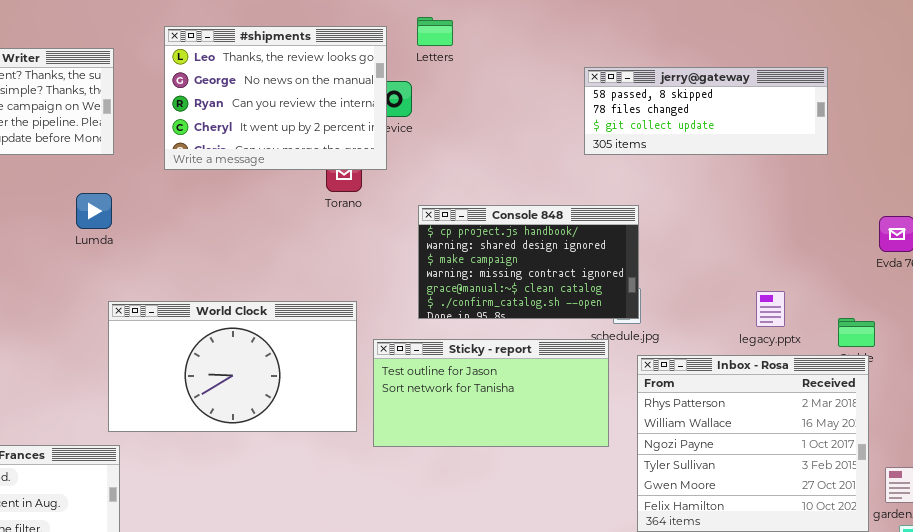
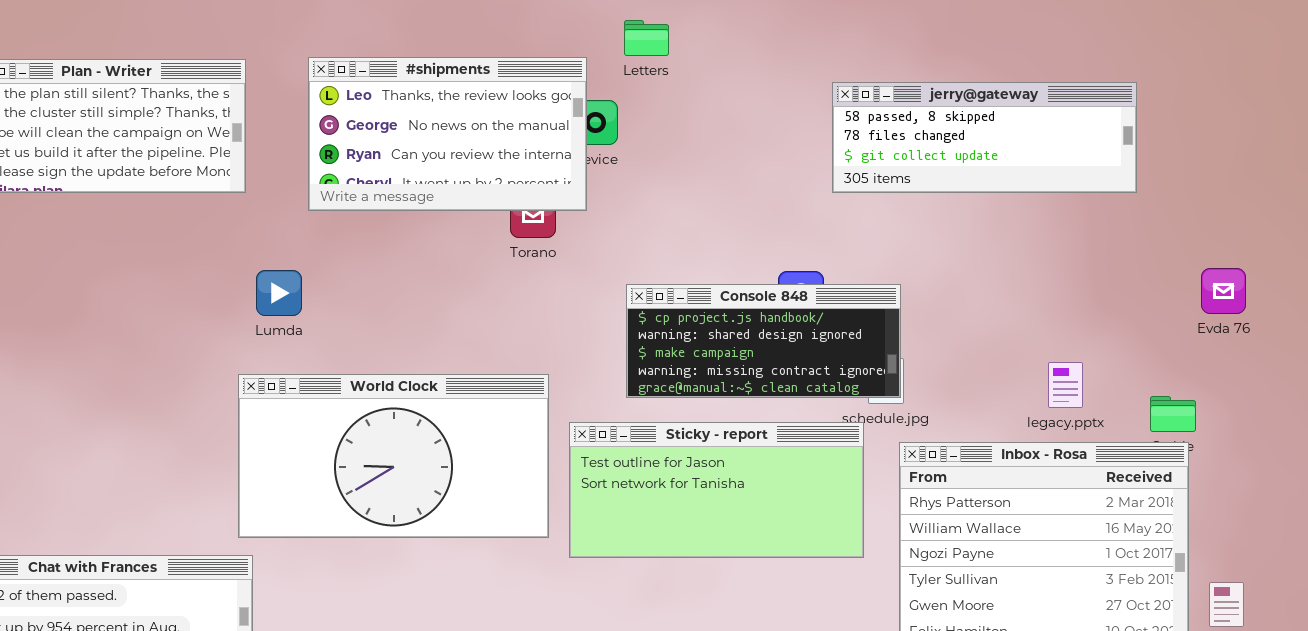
#shipments: [164,26,387,170] -> [308,57,587,211], resized
Lumda: [76,193,112,229] -> [256,270,302,316], moved
Console 848: [418,205,639,319] -> [626,284,901,398], resized

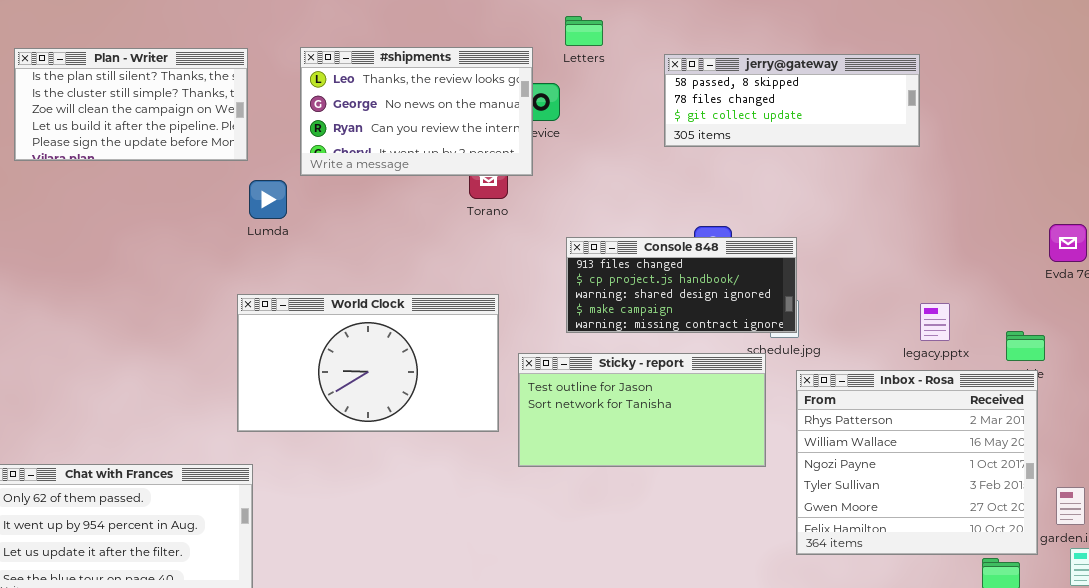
jerry@gateway: [832,82,1137,193] -> [664,54,920,147], moved
Lumda: [256,270,302,316] -> [249,180,287,219], moved
Console 848: [626,284,901,398] -> [566,237,797,333], scrolled up 1 row
World Clock: [238,374,549,538] -> [237,294,499,432], moved

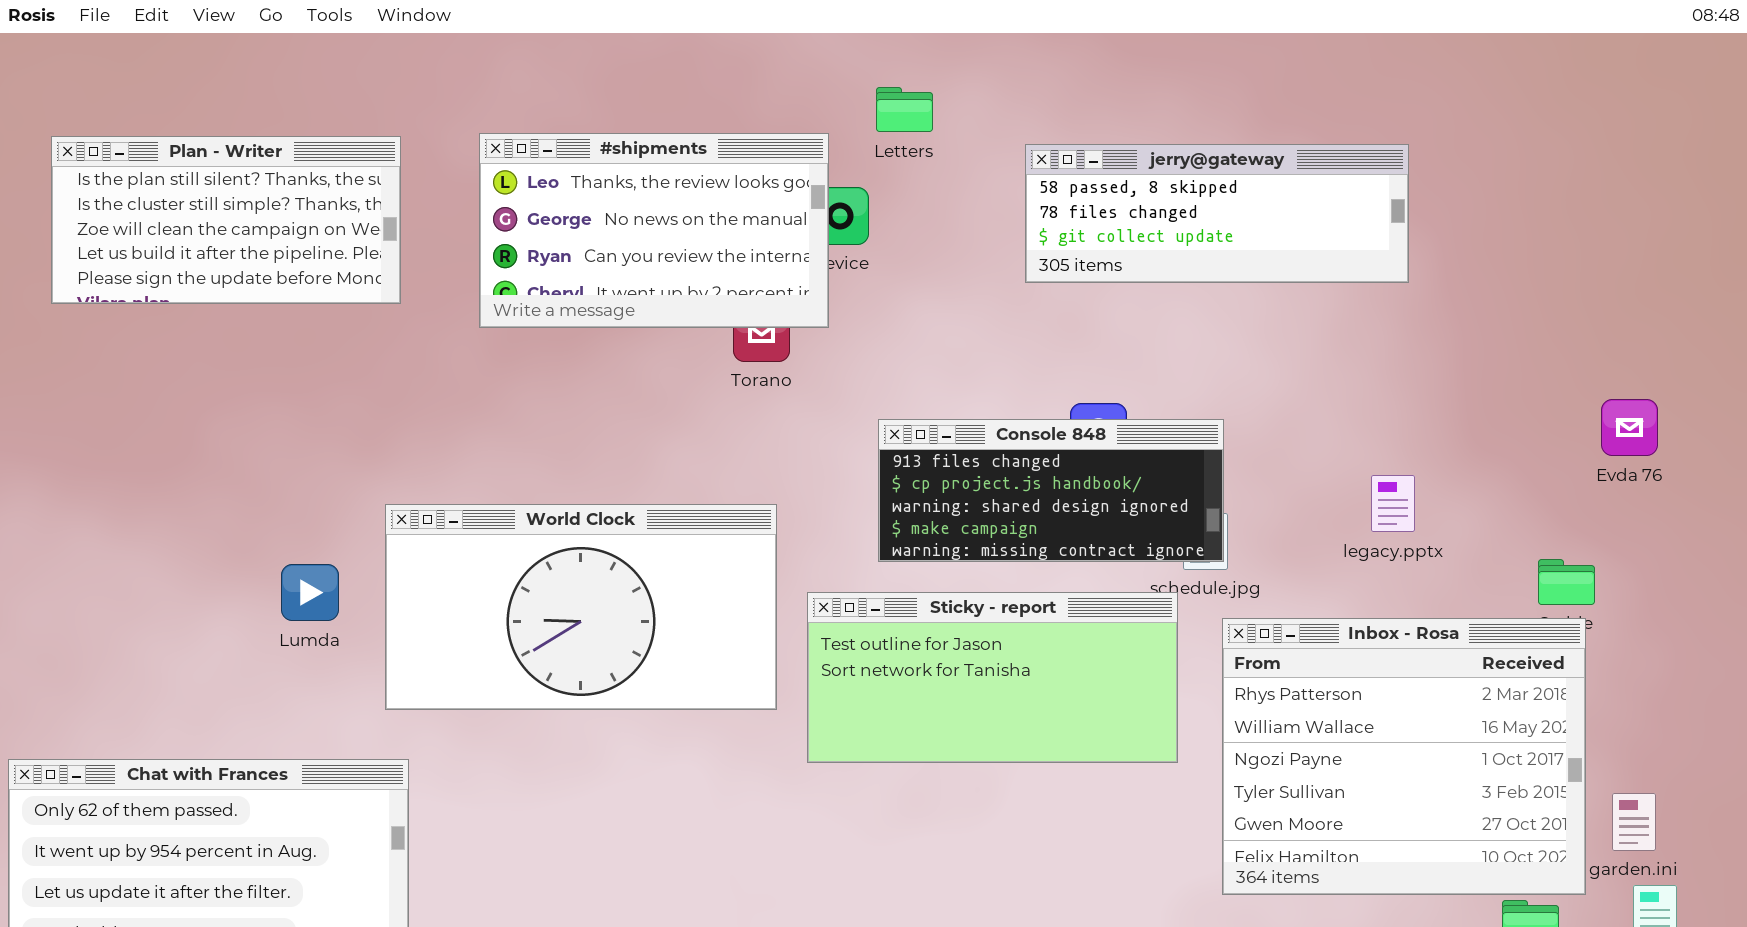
Lumda: [249,180,287,219] -> [281,564,339,621], moved
legacy.pptx: [920,303,950,341] -> [1371,475,1415,532], moved

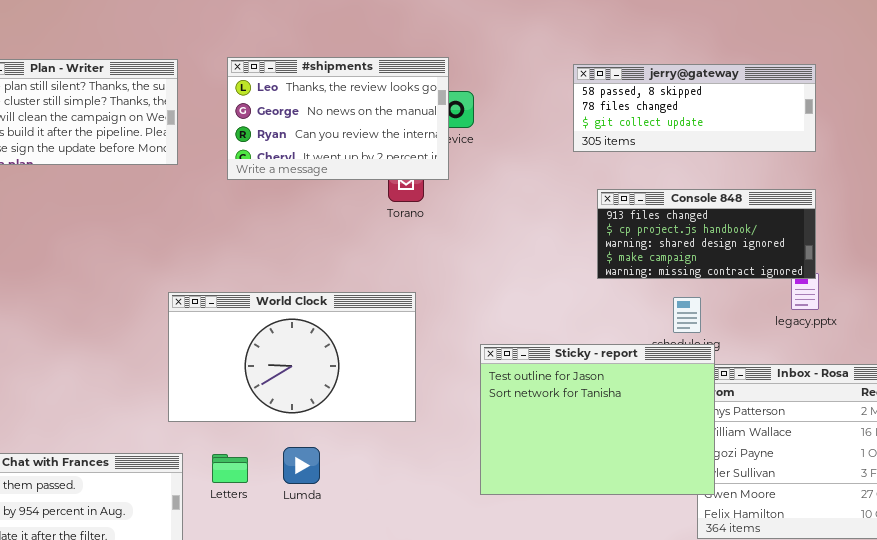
Letters: [876,87,933,132] -> [212,454,248,483], moved
Console 848: [878,419,1224,562] -> [597,189,816,279], moved
Lumda: [281,564,339,621] -> [283,447,320,484], moved
Sticky - report: [807,592,1178,763] -> [480,344,715,495], moved, resized

